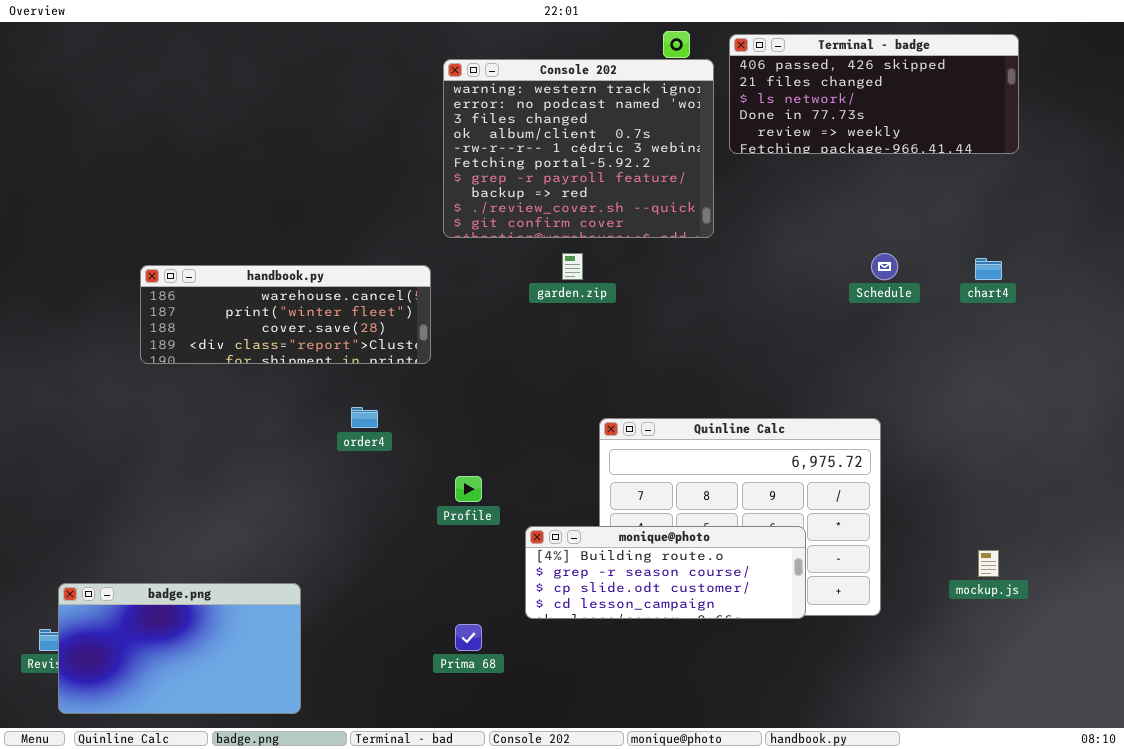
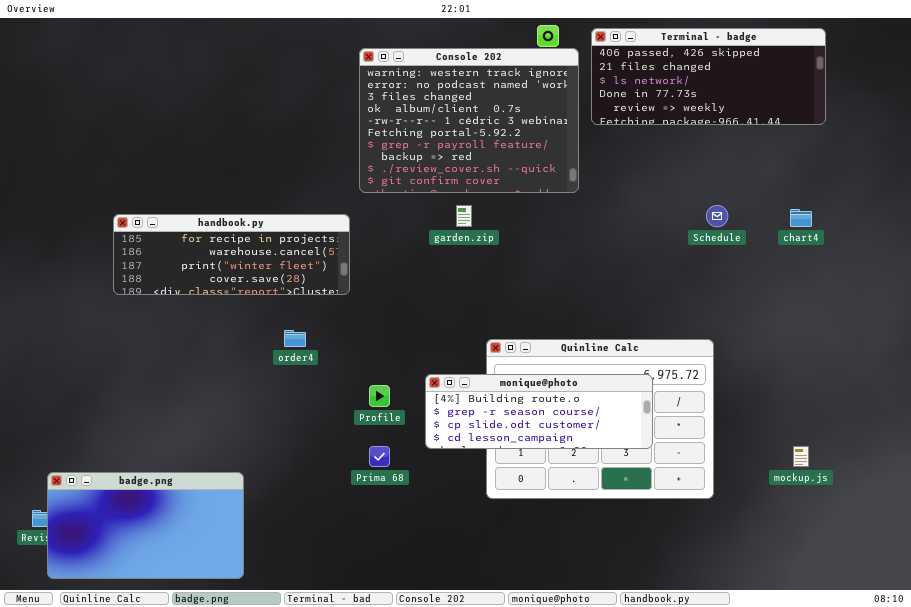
handbook.py: [140,265,431,364] -> [113,214,350,295], scrolled up 1 row
monique@photo: [525,526,806,619] -> [425,374,653,449], moved
Prima 68: [455,624,482,651] -> [369,446,390,467], moved

